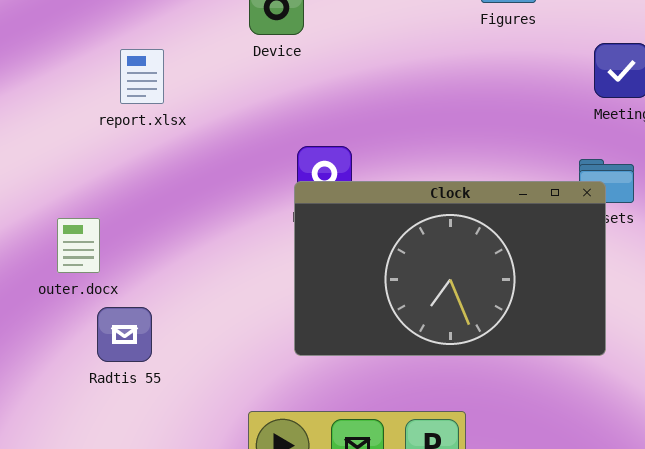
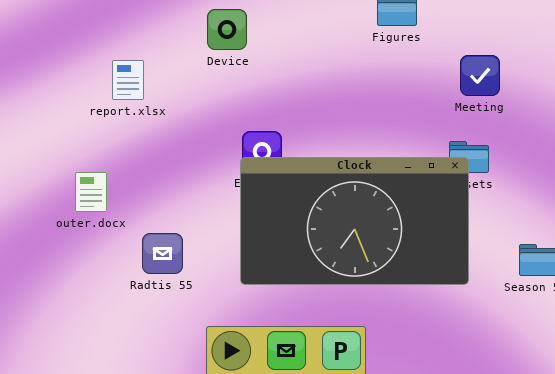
outer.docx: [57,218,100,273] -> [75,172,107,212], moved
Radtis 55: [97,307,152,362] -> [142,233,183,274], moved

